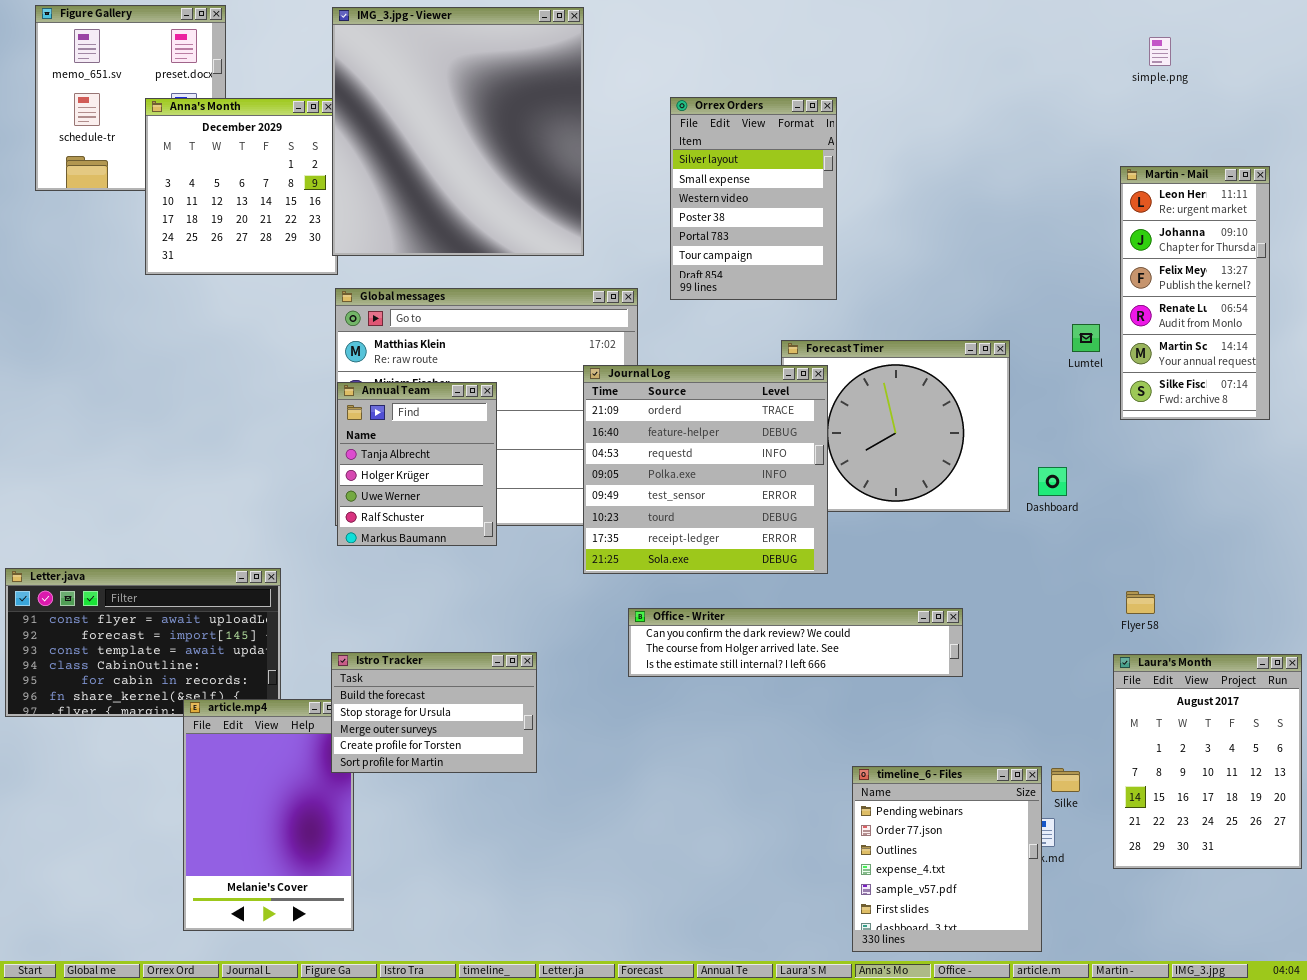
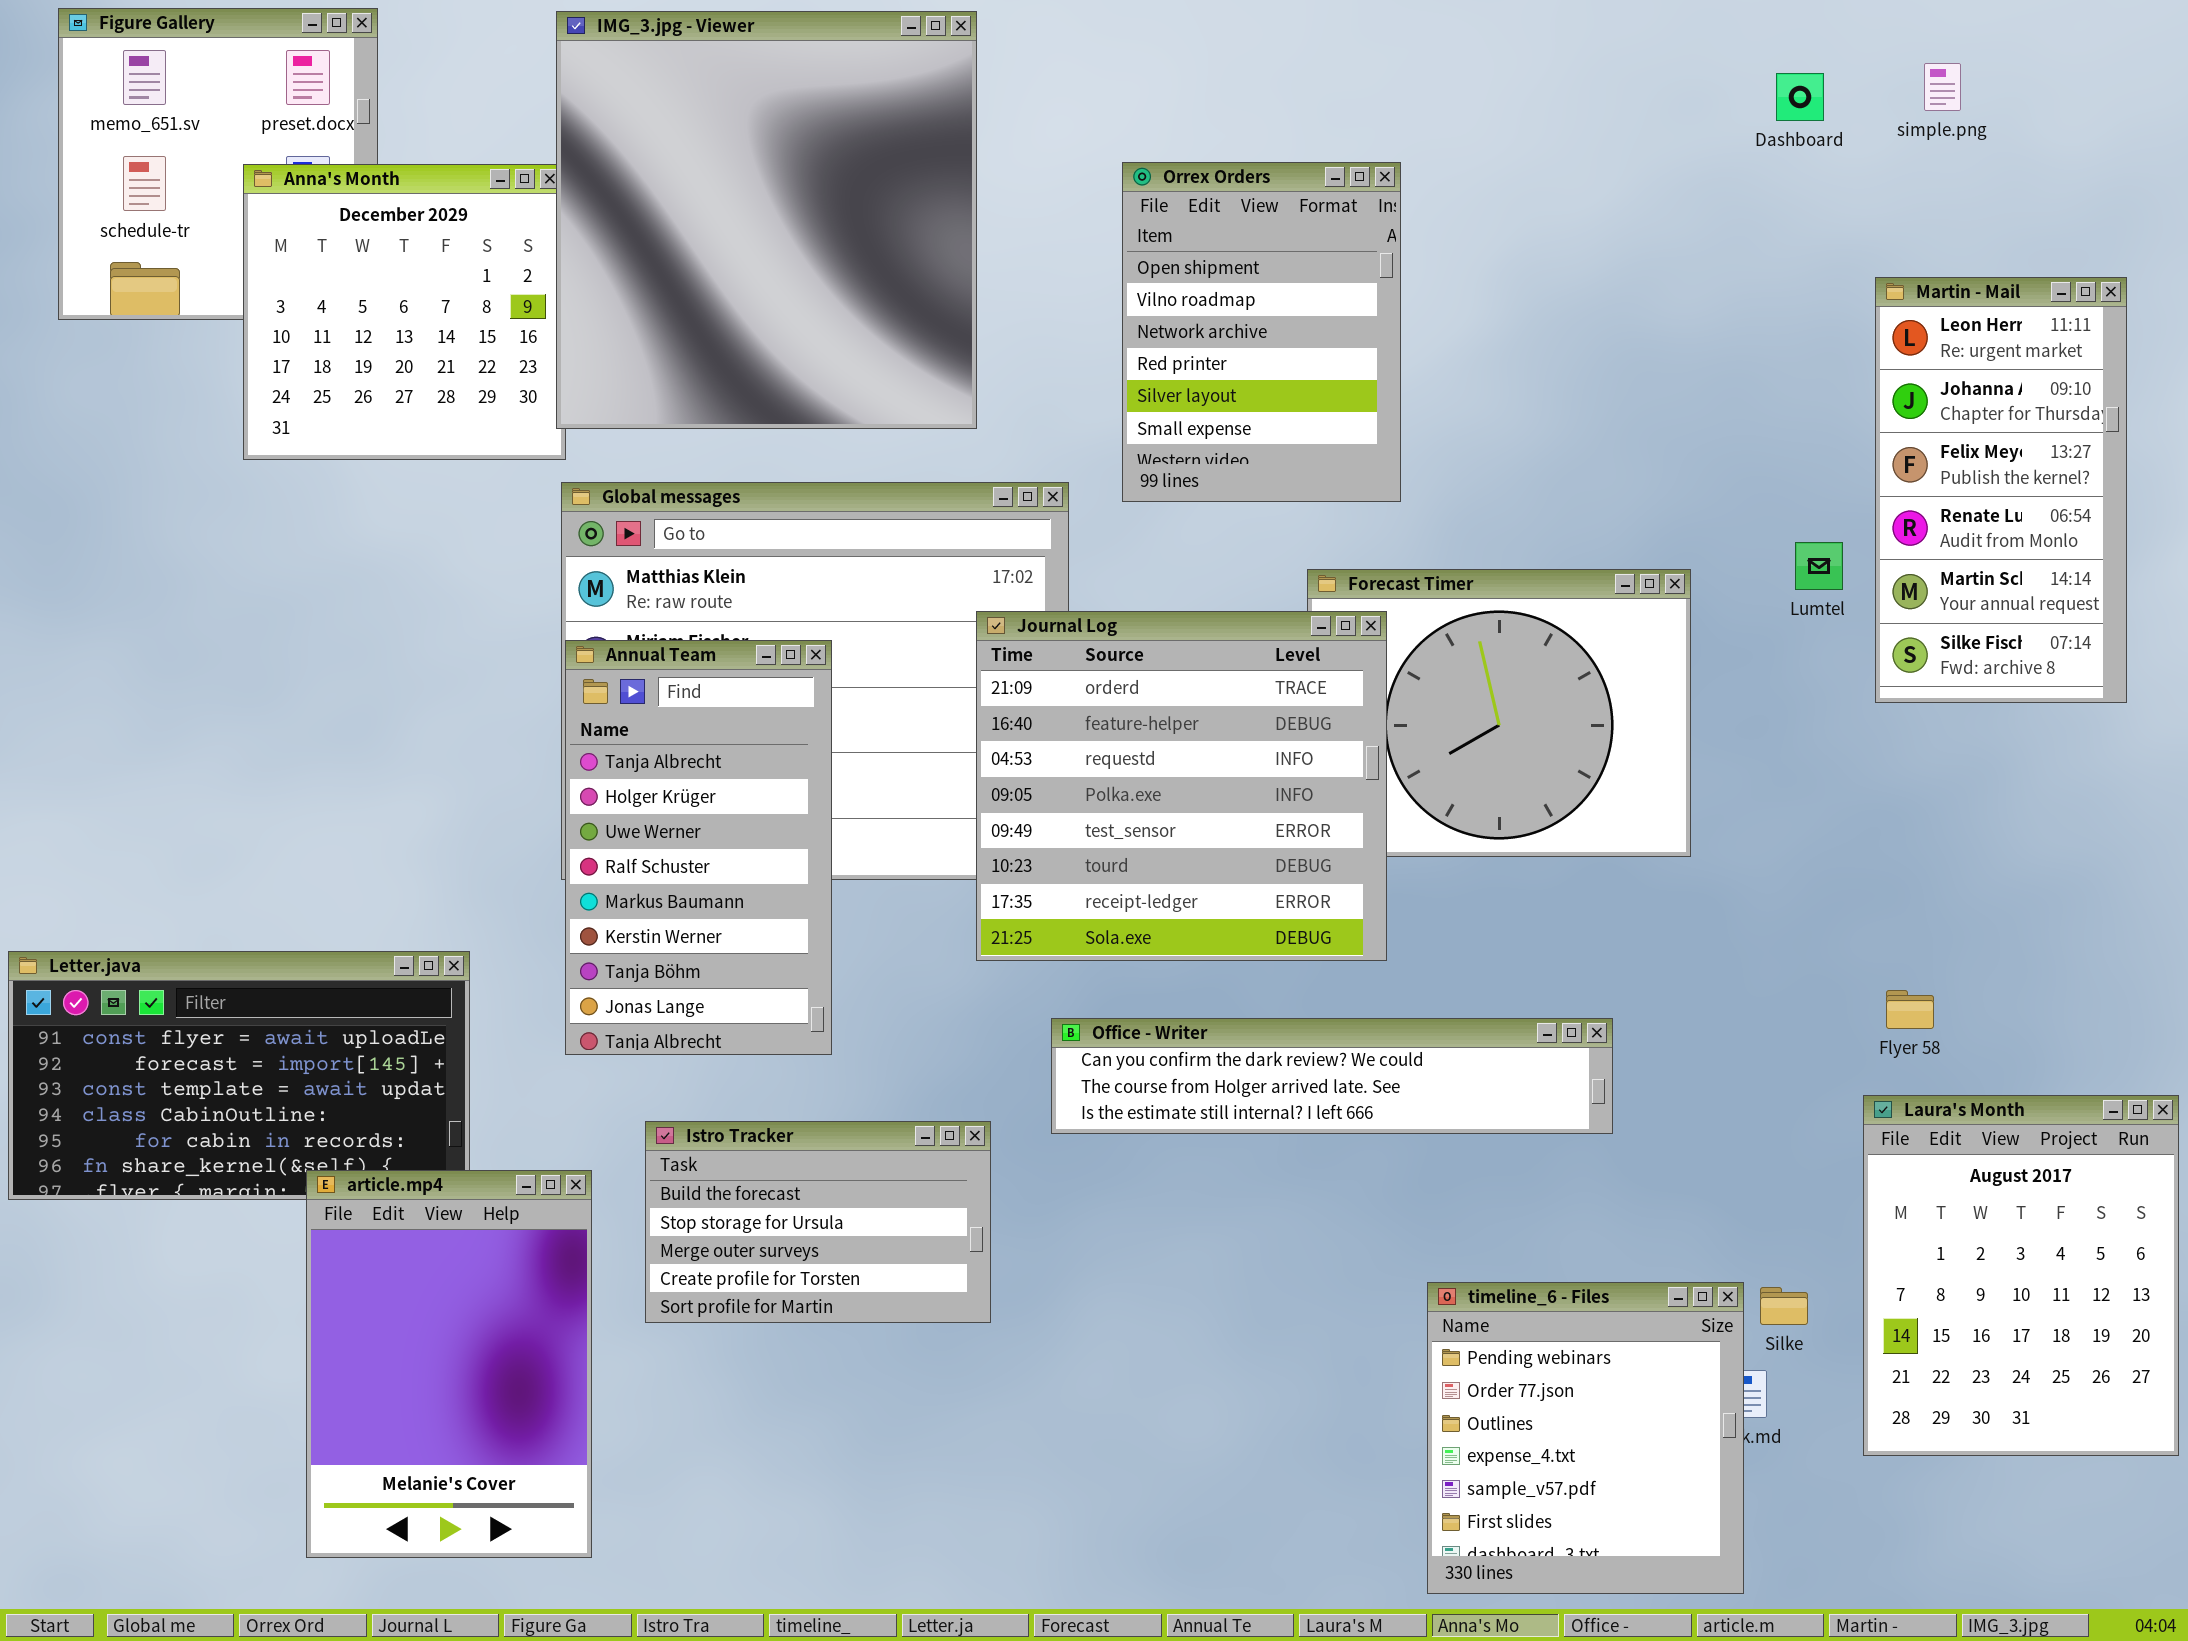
Orrex Orders: [670,97,837,300] -> [1122,162,1401,502], scrolled up 4 rows
Annual Team: [337,382,497,546] -> [565,640,832,1055], resized
Dashboard: [1038,467,1067,496] -> [1776,73,1824,121], moved
Istro Tracker: [331,652,537,773] -> [645,1121,991,1323], moved

